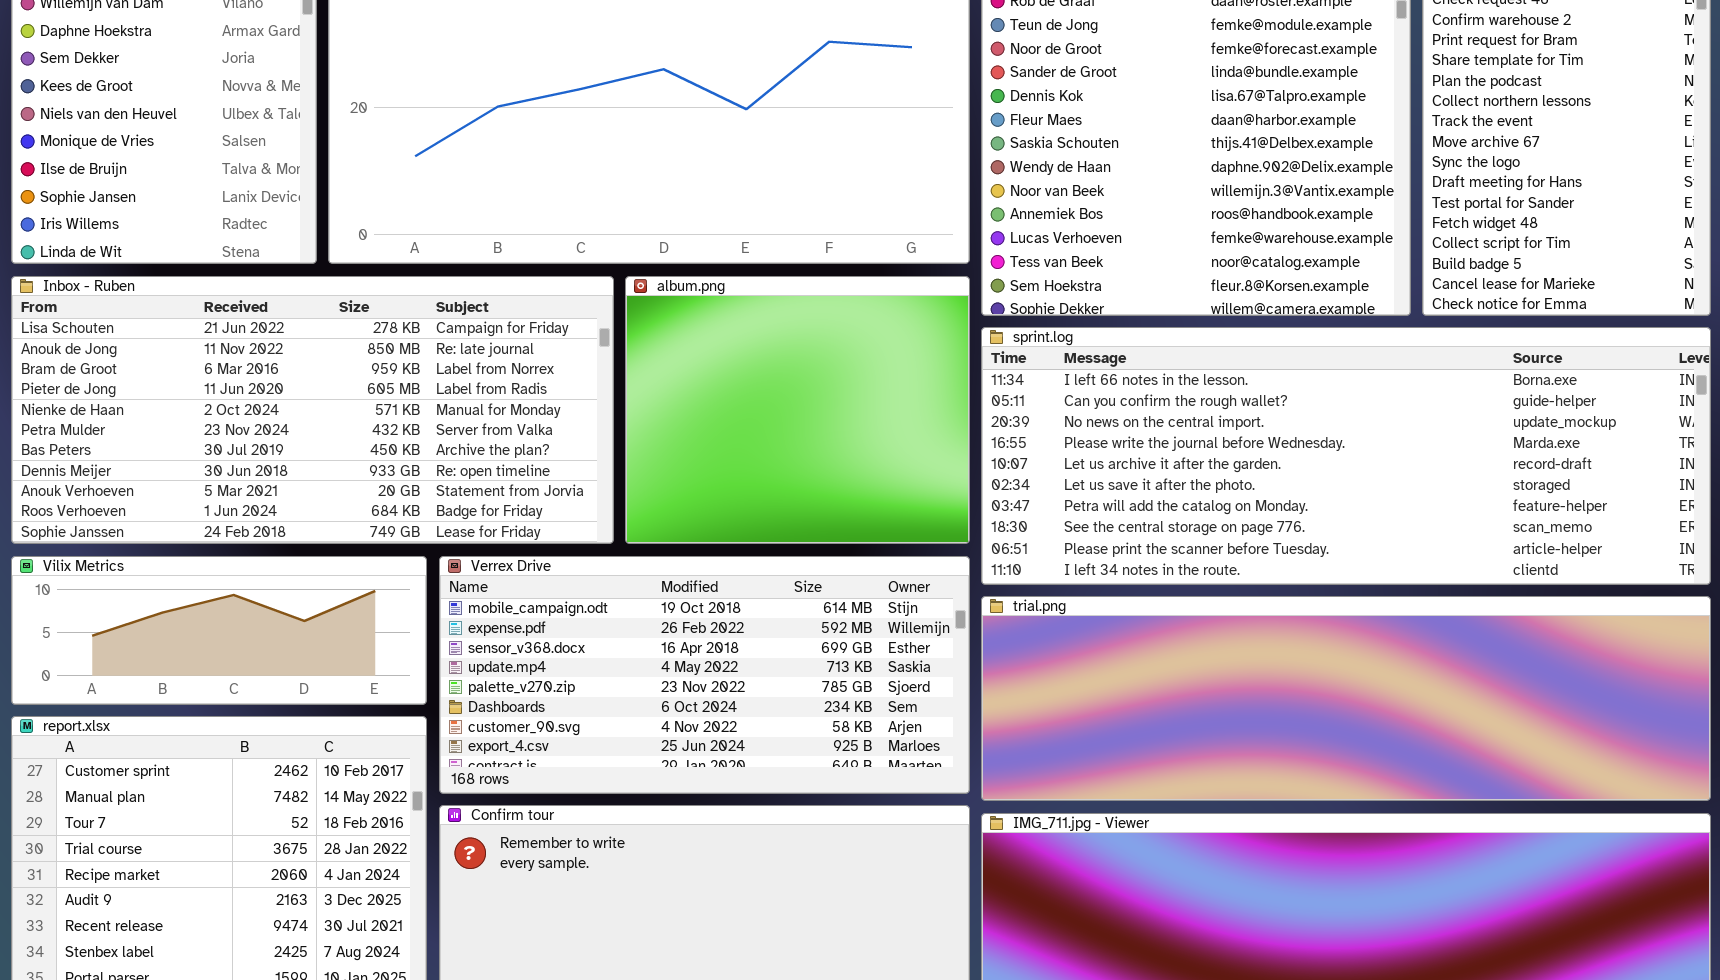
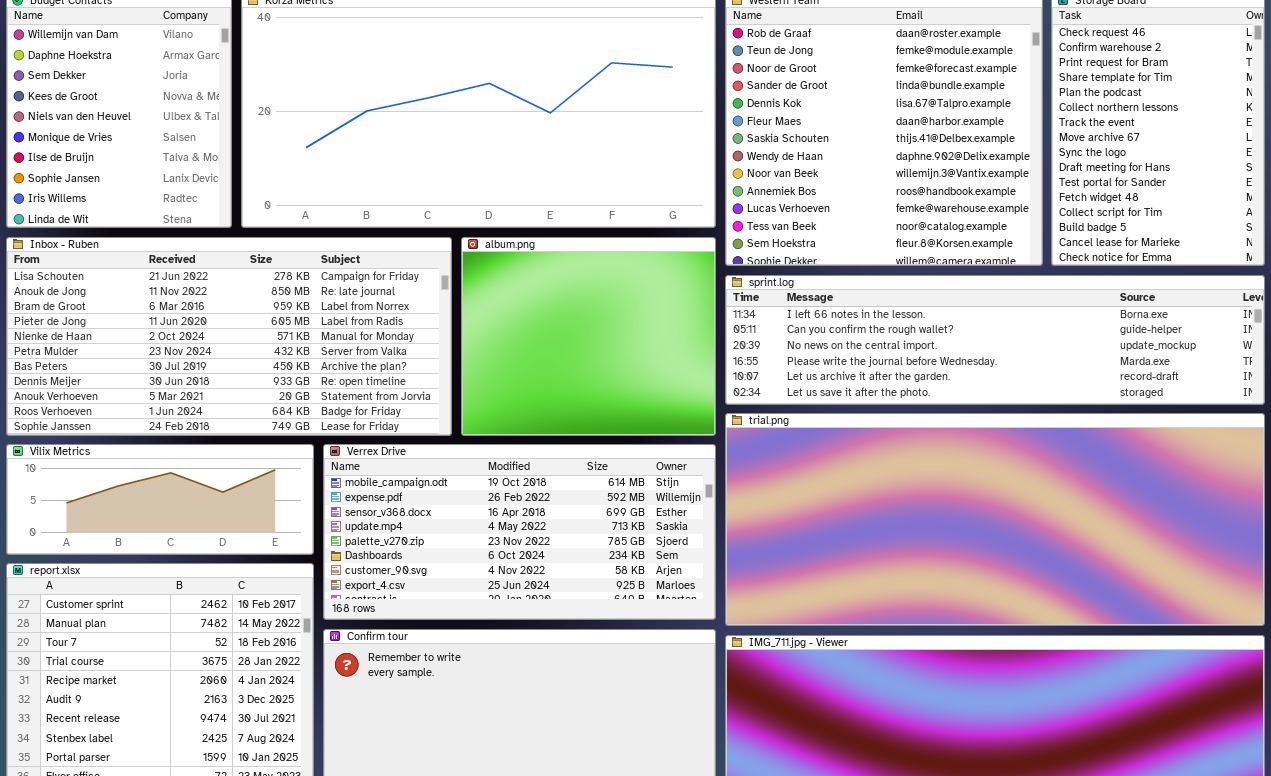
sprint.log: [981,327,1711,585] -> [725,275,1265,405], resized
trial.png: [981,596,1711,801] -> [725,413,1265,626], resized

